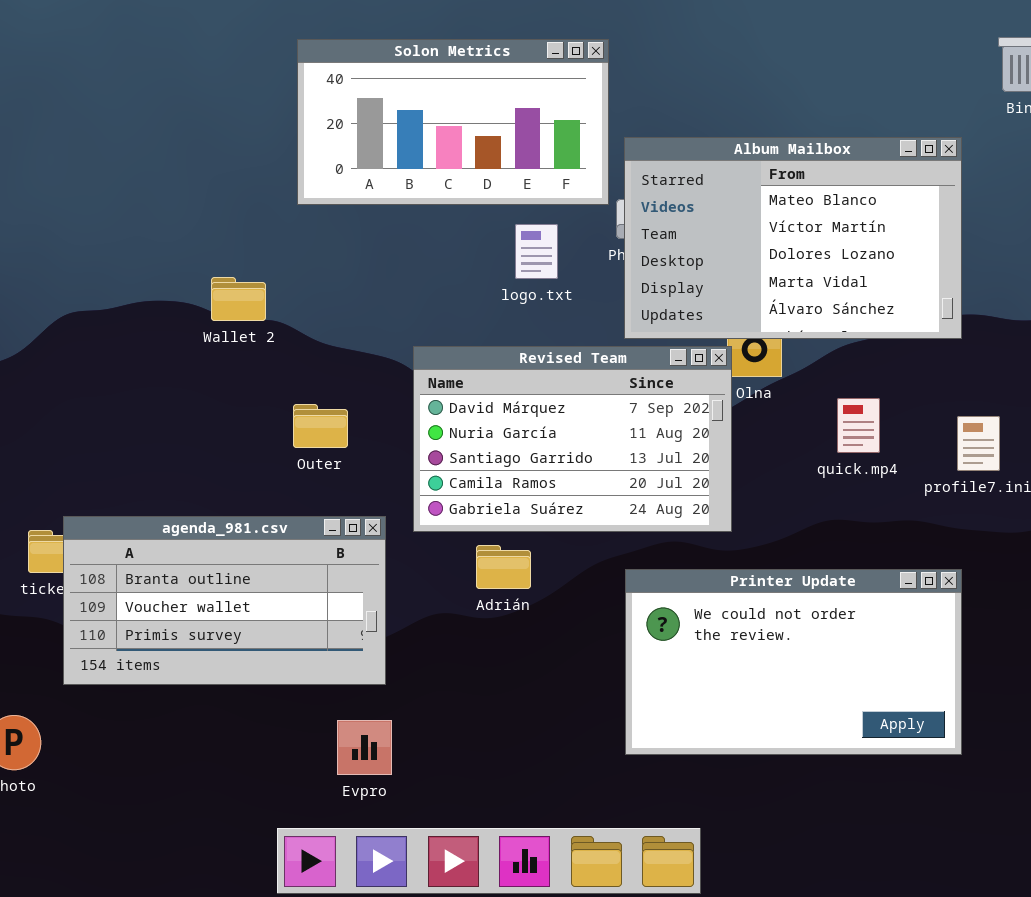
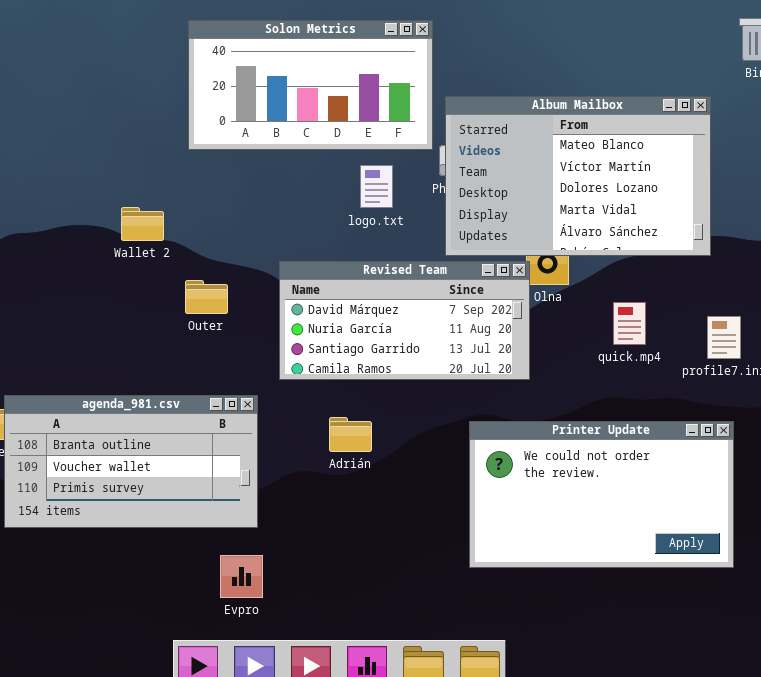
Revised Team: [413,346,732,532] -> [279,261,530,380], resized
Outer: [293,404,348,448] -> [185,280,228,314], moved
Printer Update: [625,569,962,755] -> [469,421,734,568], moved

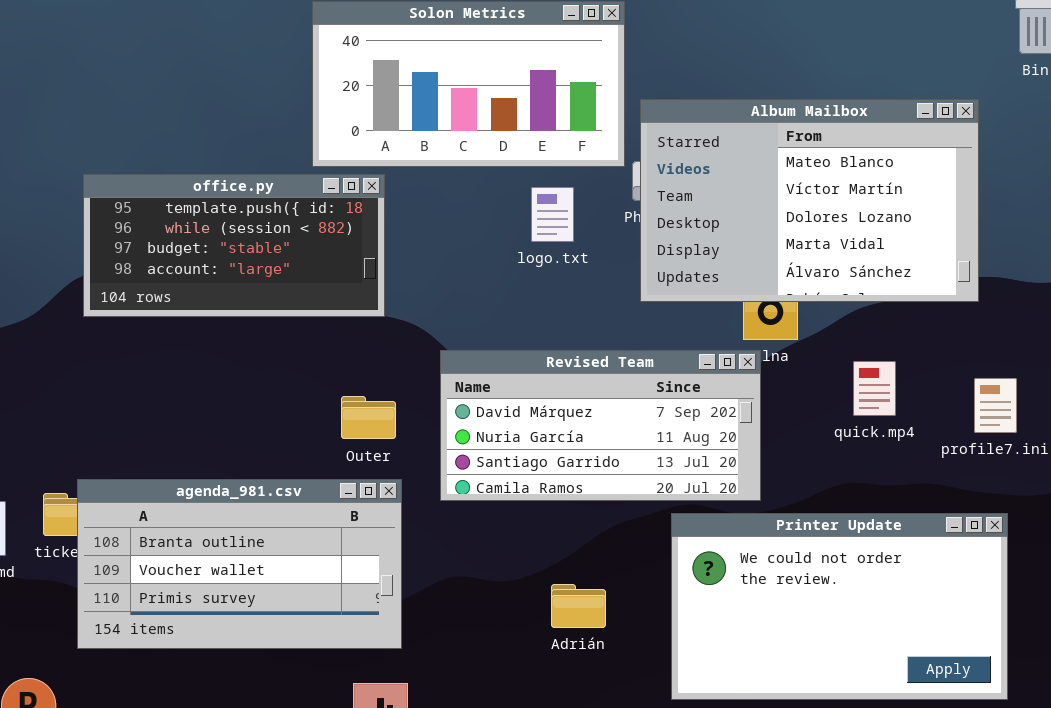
office.py: none -> [83,174,385,317], opened
Revised Team: [279,261,530,380] -> [440,350,761,501], moved
Outer: [185,280,228,314] -> [341,396,396,439], moved
Adrián: [329,417,372,452] -> [551,584,606,628], moved

